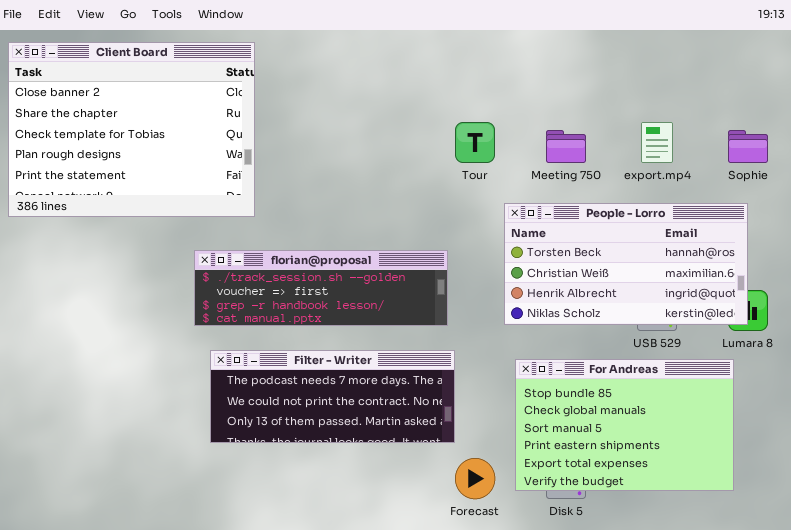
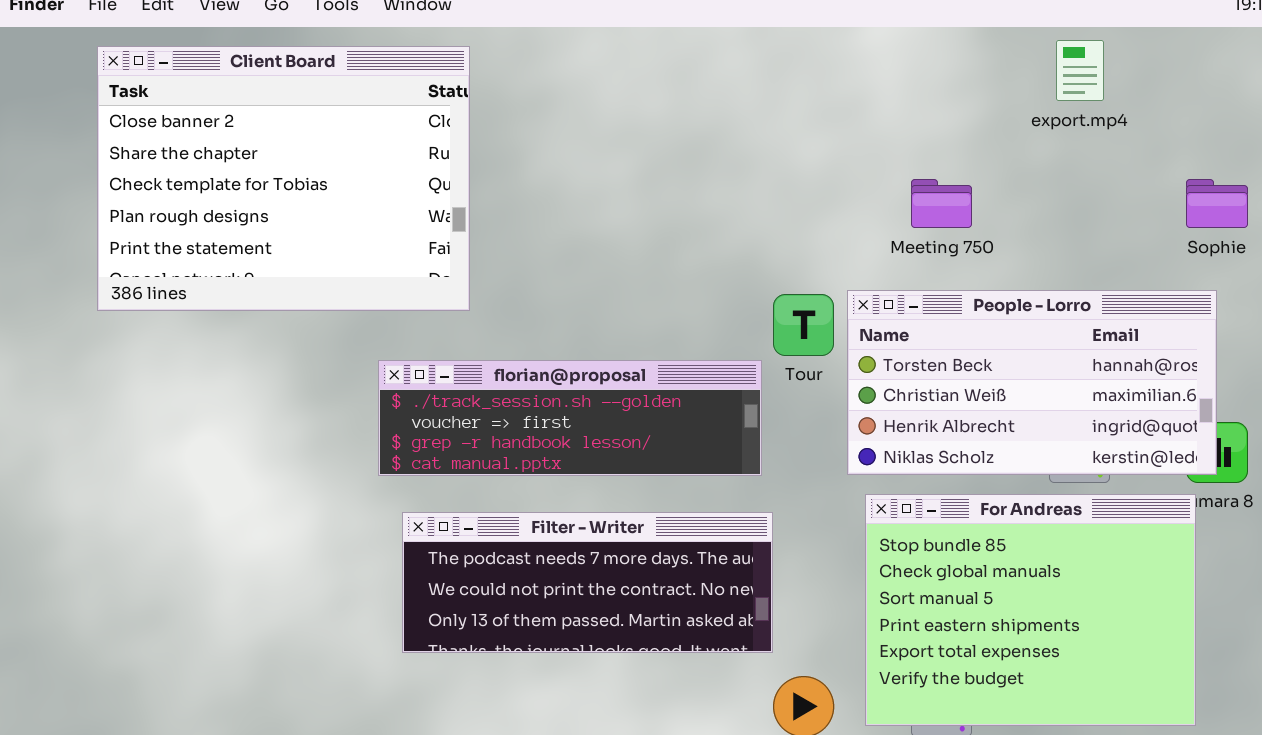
Tour: [455,122,495,163] -> [773,294,834,356], moved
export.mp4: [641,122,673,163] -> [1056,40,1104,101], moved
For Andreas: [515,359,734,491] -> [865,494,1196,726], resized

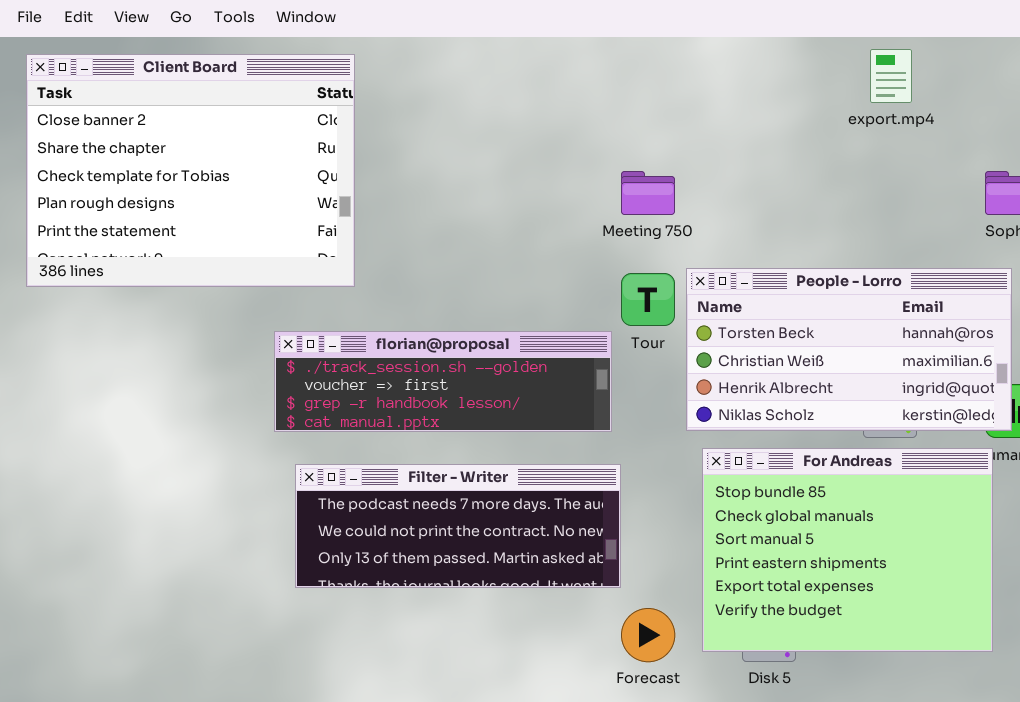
Meeting 750: [911,179,972,228] -> [621,171,675,215], moved

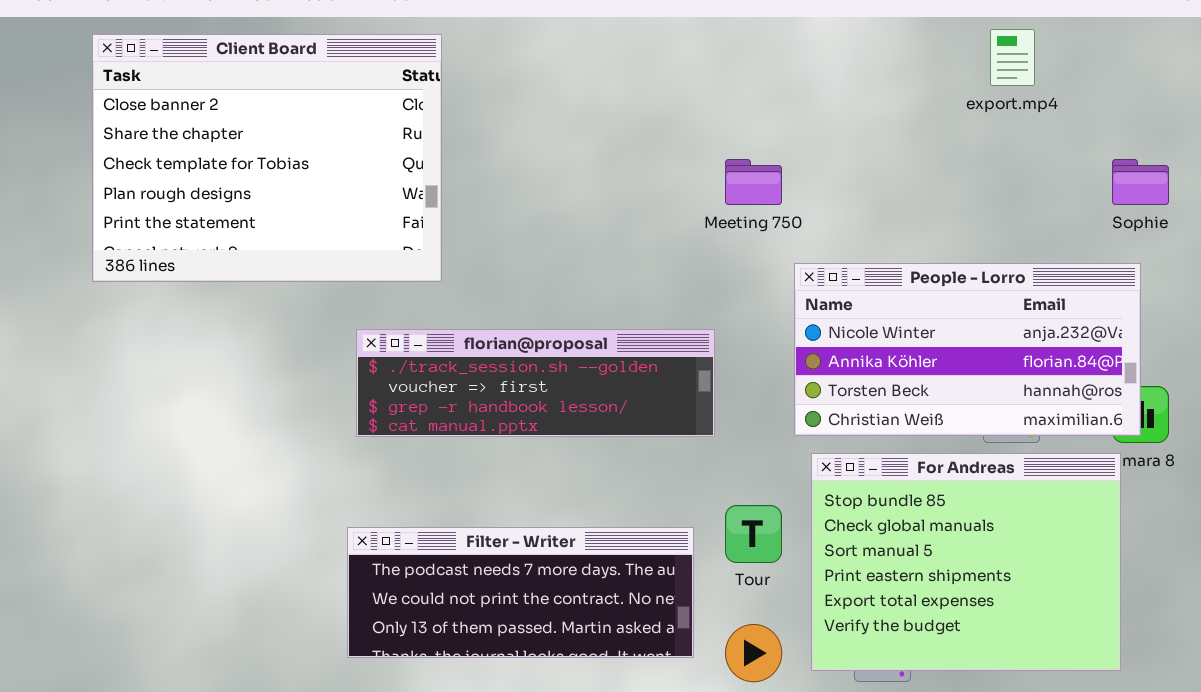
People - Lorro: [686,268,1012,431] -> [794,263,1141,436], scrolled up 2 rows
Tour: [621,273,675,326] -> [725,505,782,563], moved
Filter - Writer: [295,464,621,588] -> [347,527,694,658], moved

